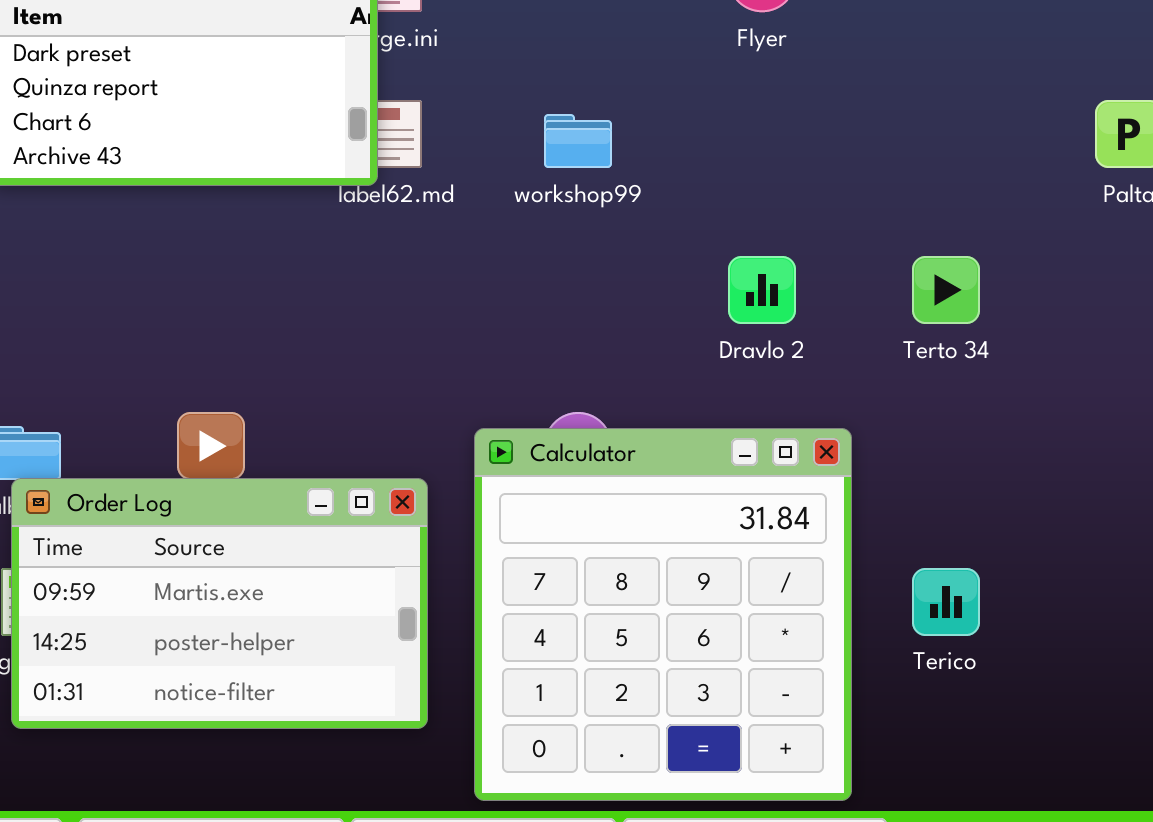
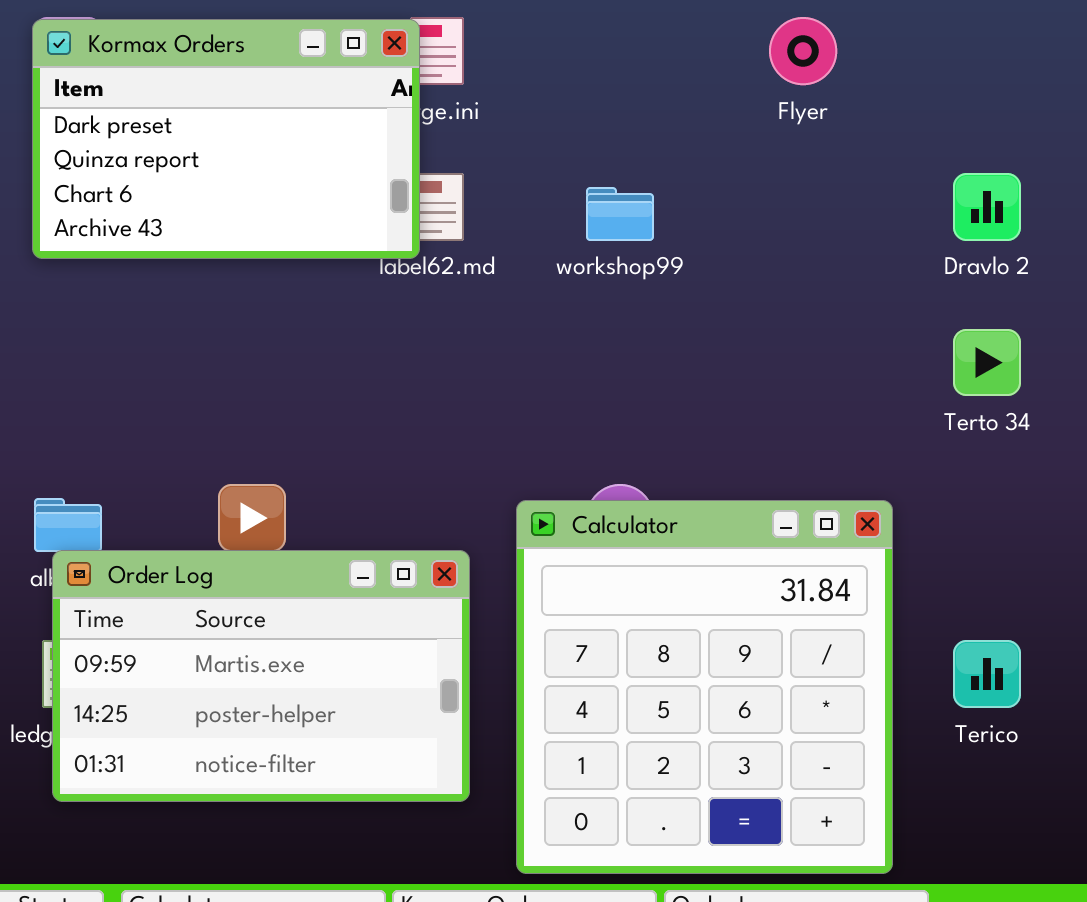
Dravlo 2: [728,256,796,324] -> [953,173,1021,241], moved

